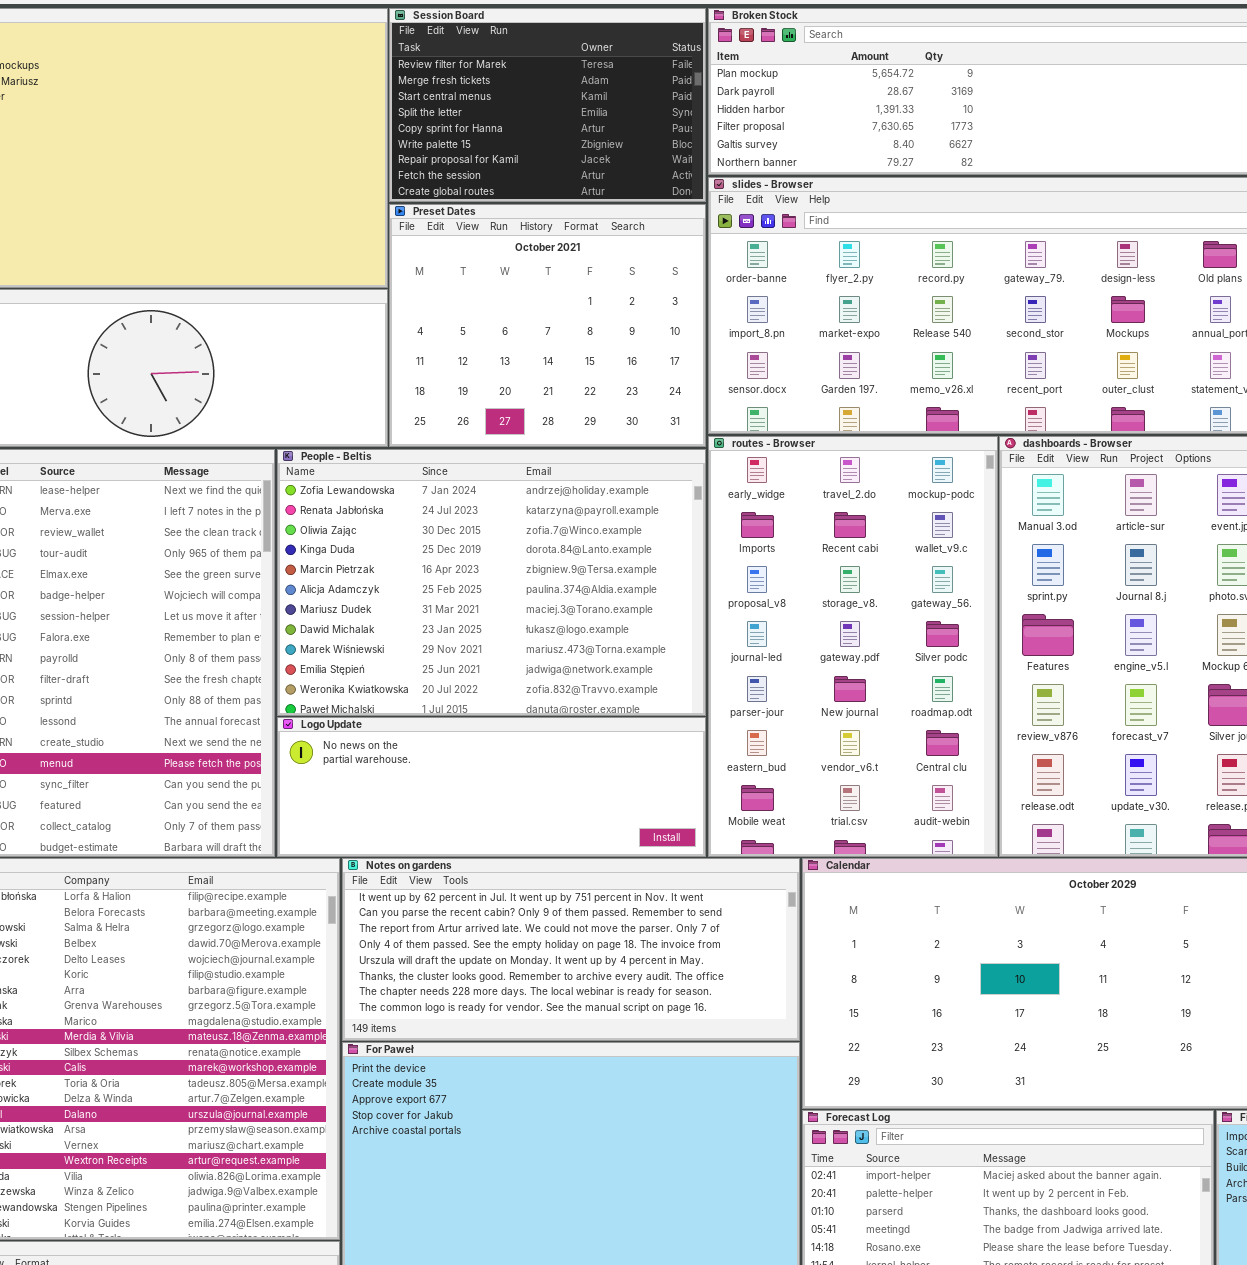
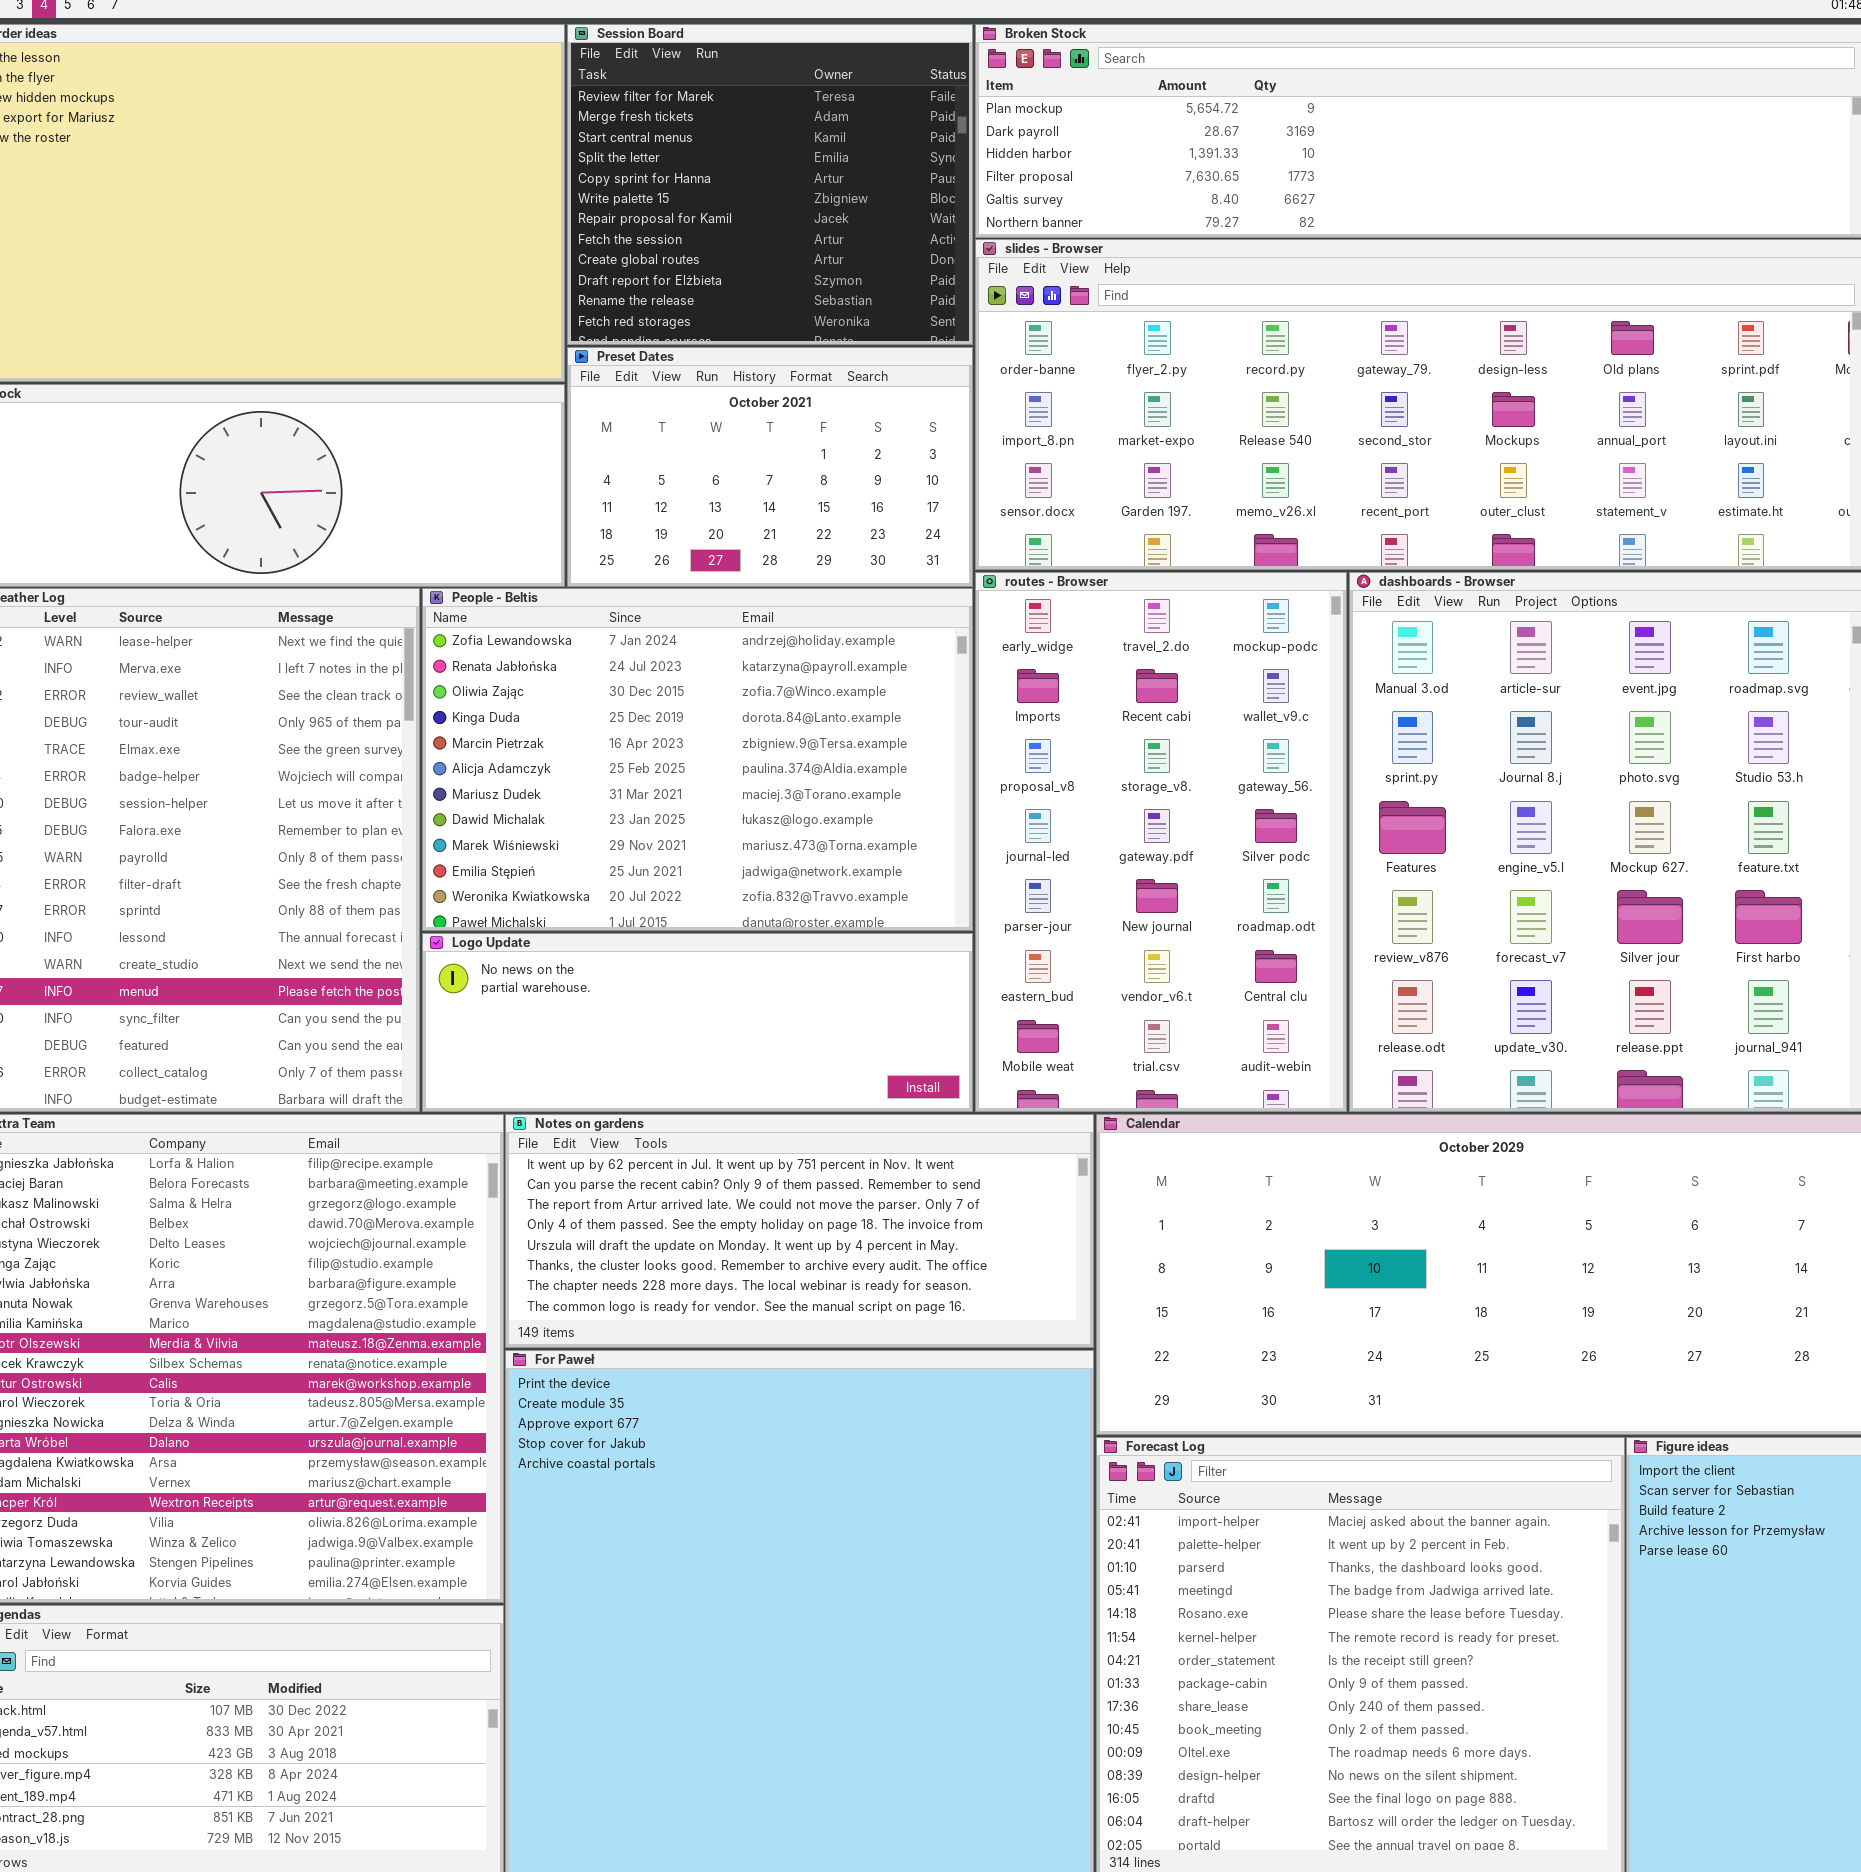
Session Board: [389,8,706,202] -> [567,24,973,345], resized
Preset Dates: [389,204,706,447] -> [567,347,973,587], resized

